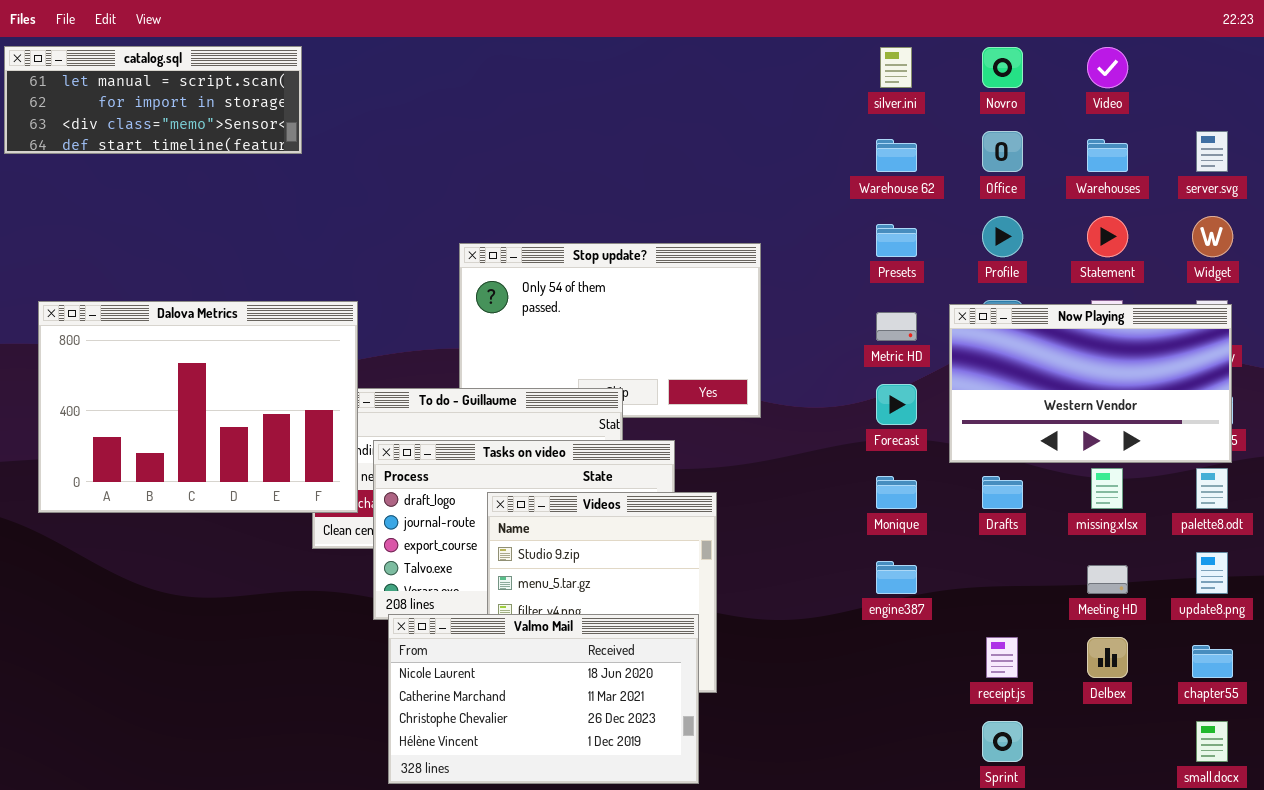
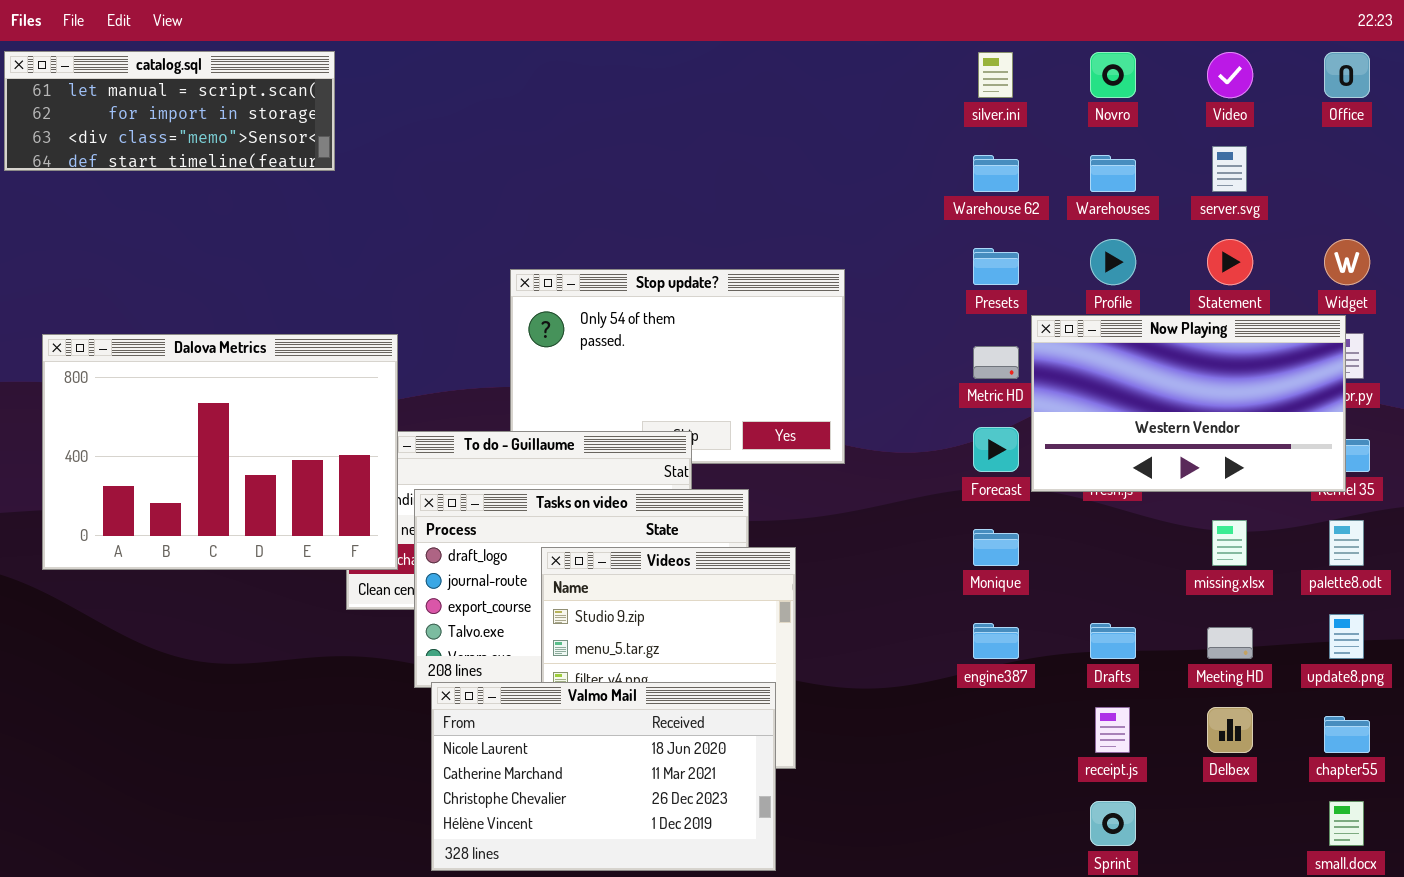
Office: [982,131,1023,172] -> [1324,52,1370,98], moved
server.svg: [1196,131,1228,172] -> [1212,146,1247,192], moved
Warehouses: [1087,139,1128,172] -> [1090,155,1136,192], moved
Now Playing: [949,304,1232,463] -> [1031,315,1346,492], moved
Drafts: [982,476,1023,509] -> [1090,623,1136,659], moved

